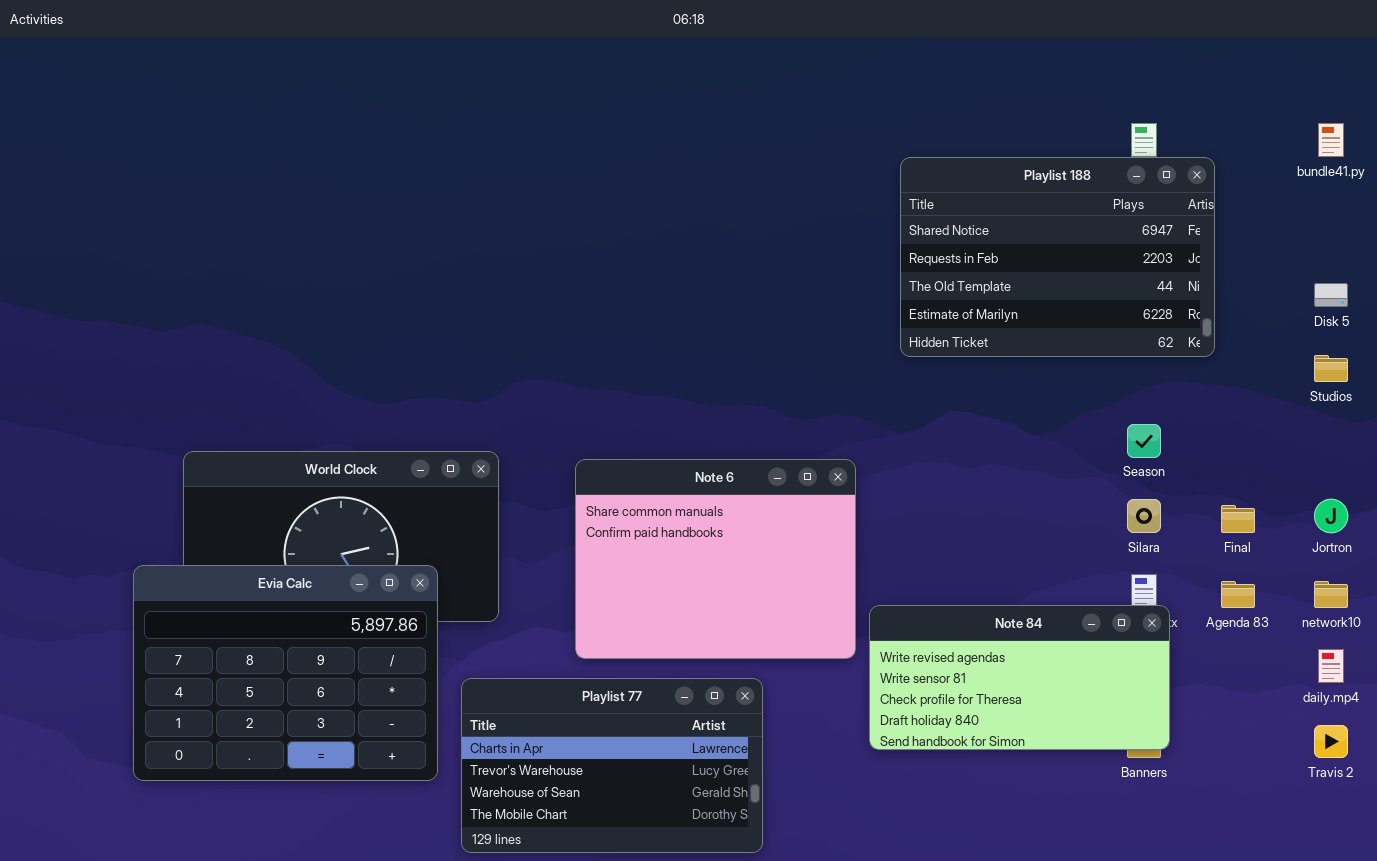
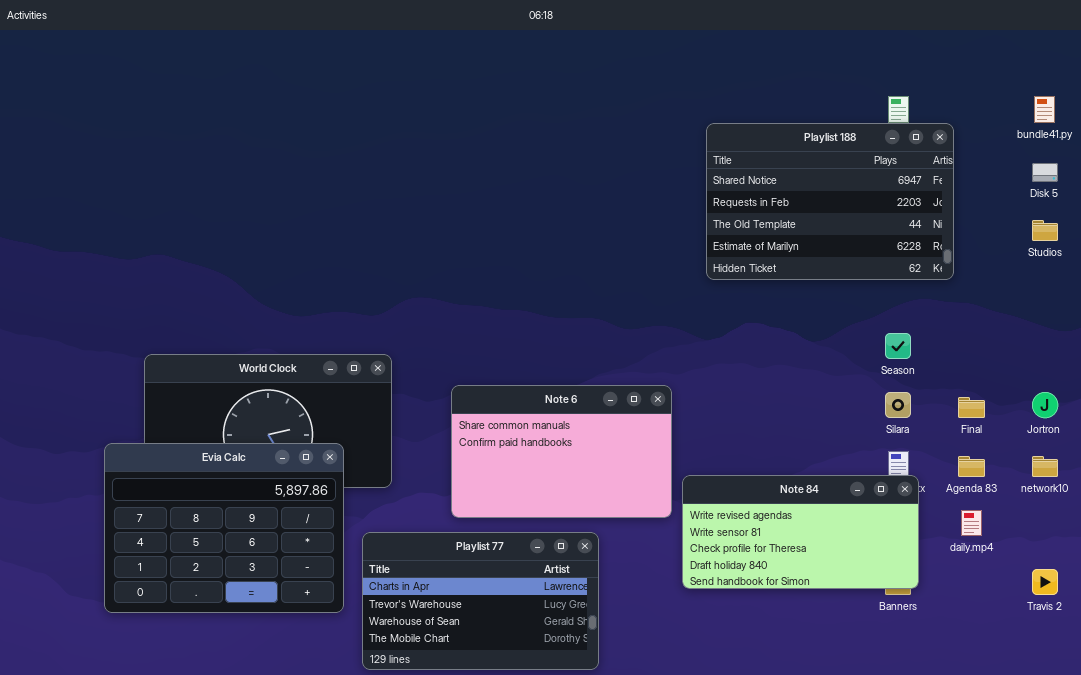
Disk 5: [1314,283,1348,307] -> [1032,163,1058,182], moved
Studios: [1314,355,1348,382] -> [1032,220,1058,241], moved
Note 6: [575,459,856,659] -> [451,385,672,518], resized
daily.mp4: [1318,649,1344,683] -> [961,510,982,536], moved

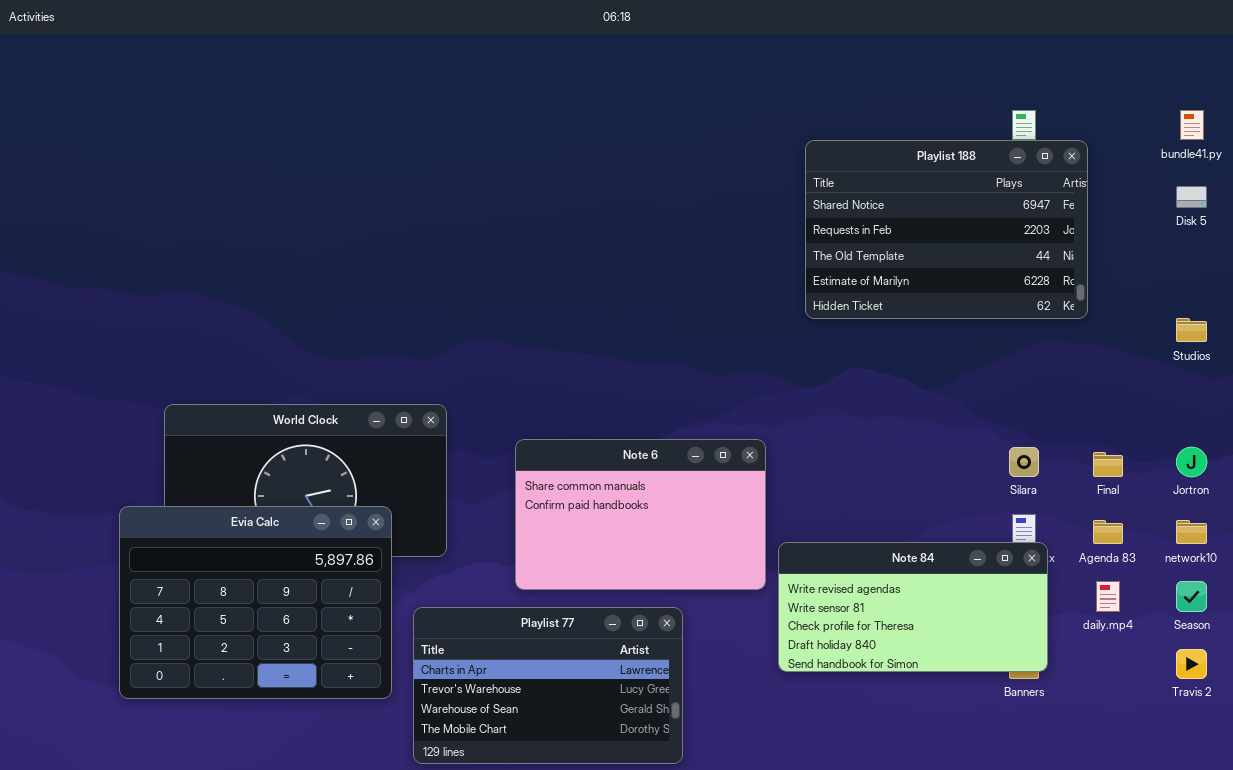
Studios: [1032,220,1058,241] -> [1176,318,1207,342], moved
Season: [885,333,911,359] -> [1176,581,1207,612], moved

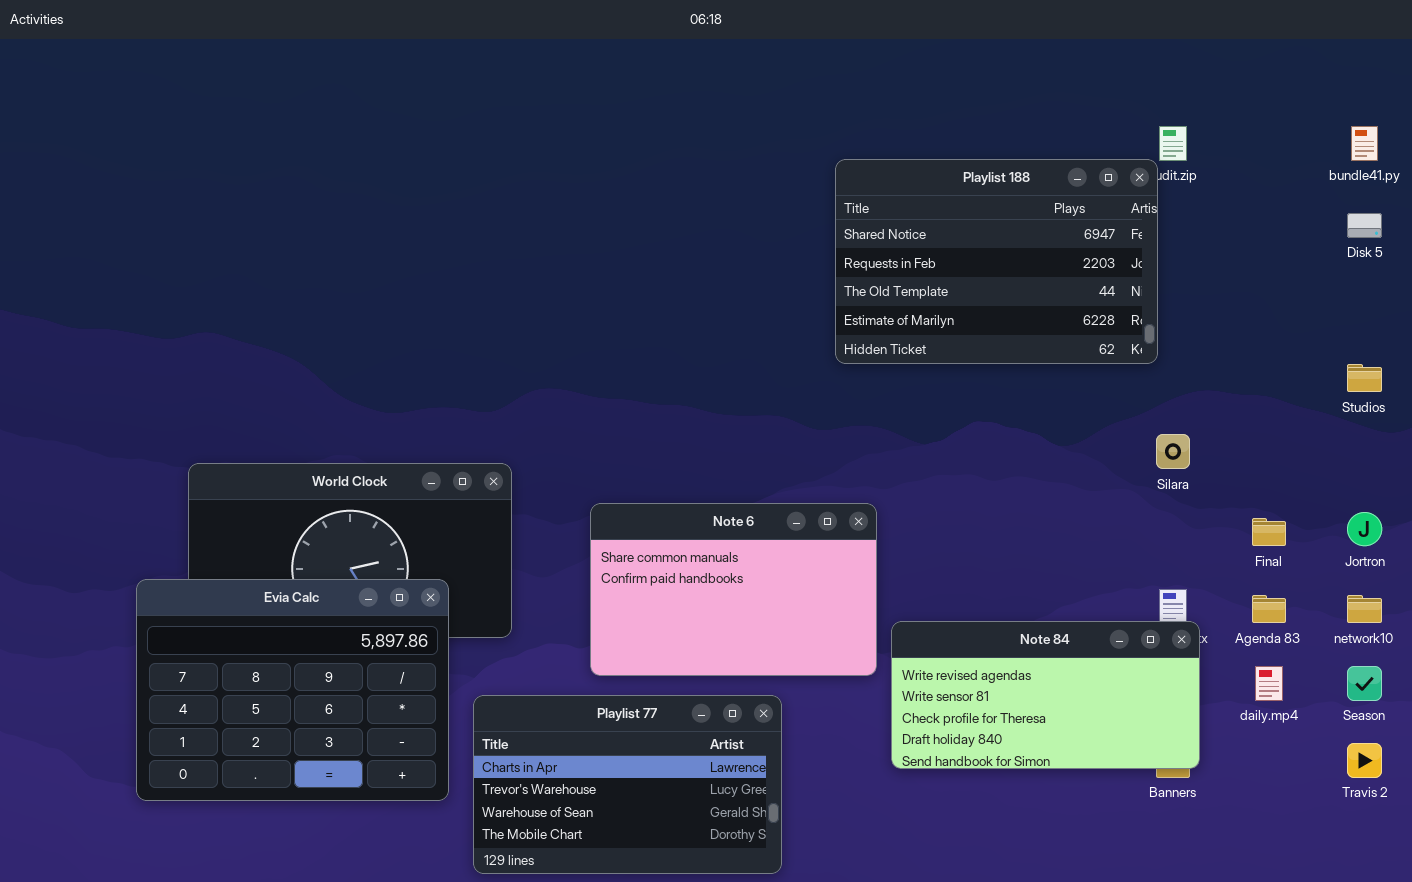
Playlist 188: [805,140,1088,319] -> [835,159,1158,364], moved
Silara: [1009,447,1039,477] -> [1156,434,1190,469], moved

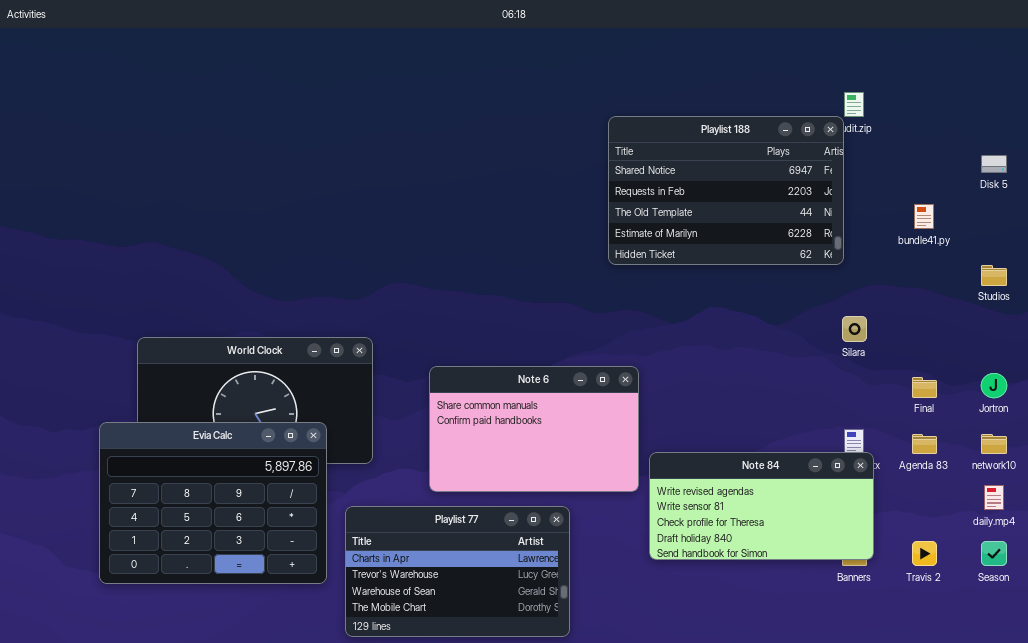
bundle41.py: [1351,126,1378,161] -> [914,204,934,229], moved
daily.mp4: [1255,666,1283,701] -> [984,485,1004,510], moved
Season: [1347,666,1382,701] -> [981,541,1007,566], moved
Travis 2: [1347,743,1382,778] -> [912,541,937,566], moved

